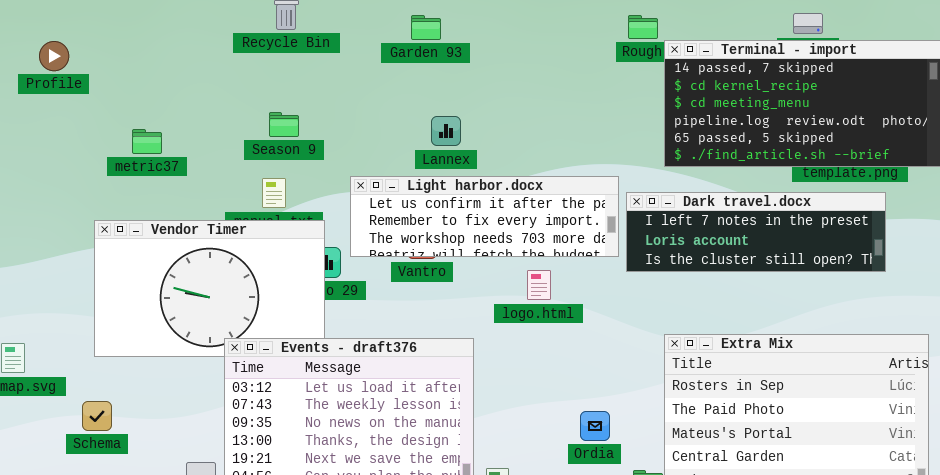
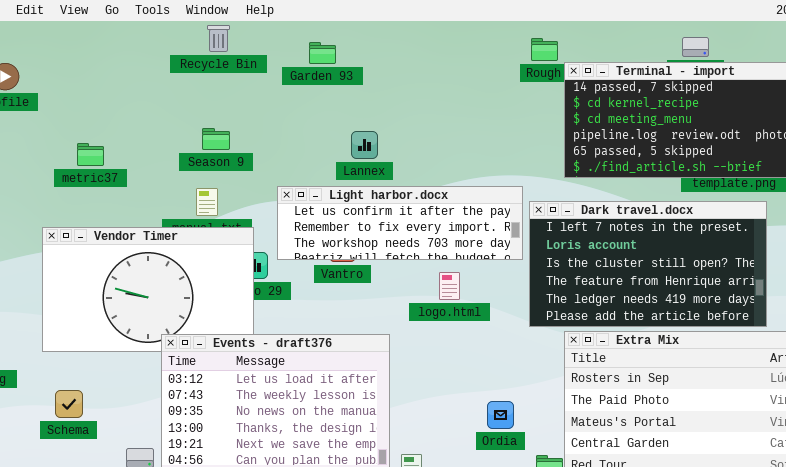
Garden 93: [411,15,441,40] -> [309,42,336,64], moved
Dark travel.docx: [626,192,886,272] -> [529,201,767,327], resized
Schema: [82,401,112,431] -> [55,390,83,418], moved

